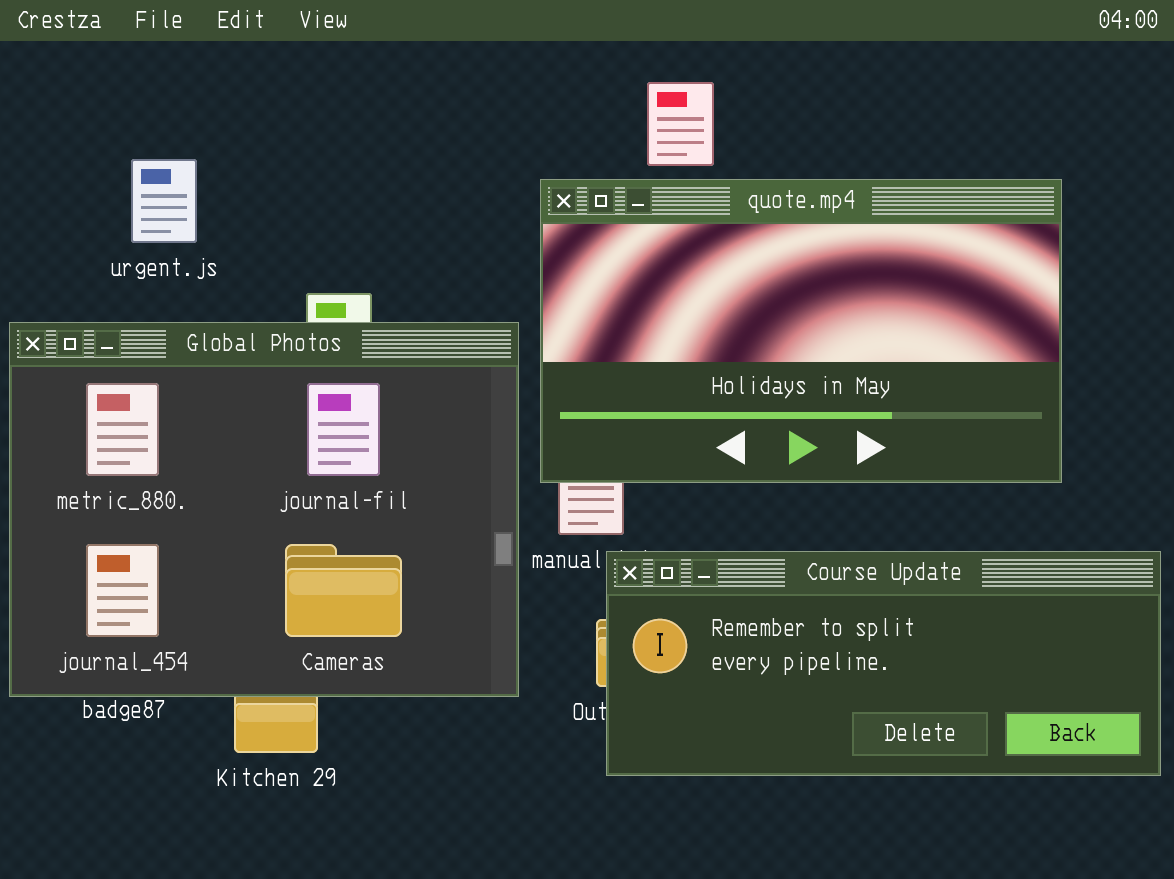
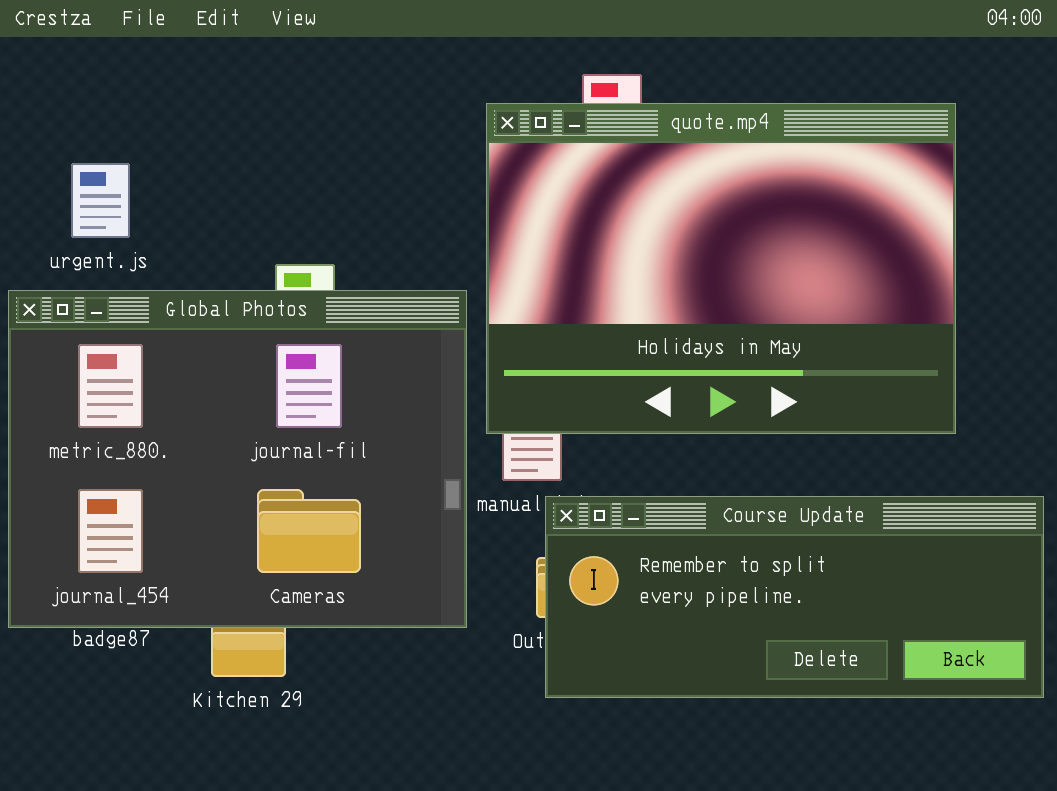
urgent.js: [131,159,197,243] -> [71,163,130,238], moved
quote.mp4: [540,179,1062,483] -> [486,103,956,434], resized

